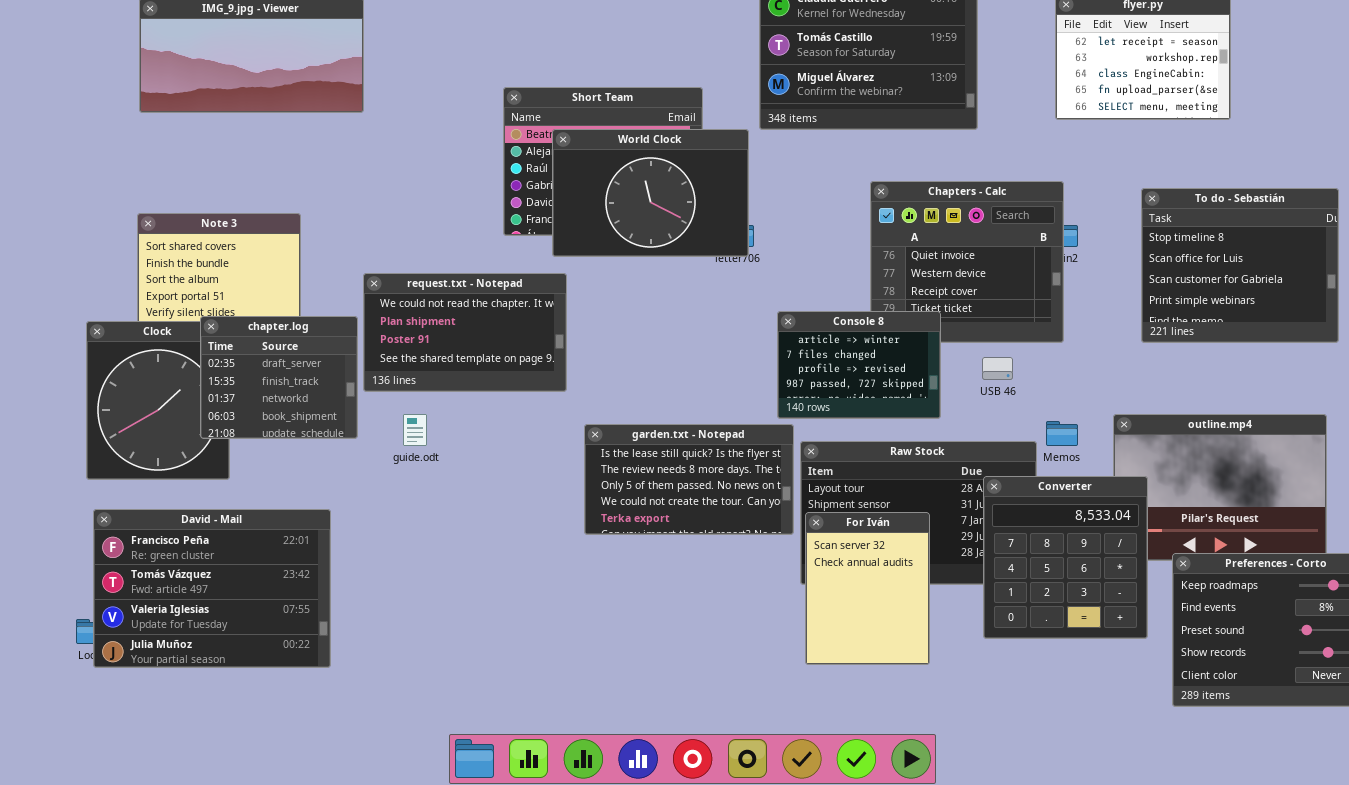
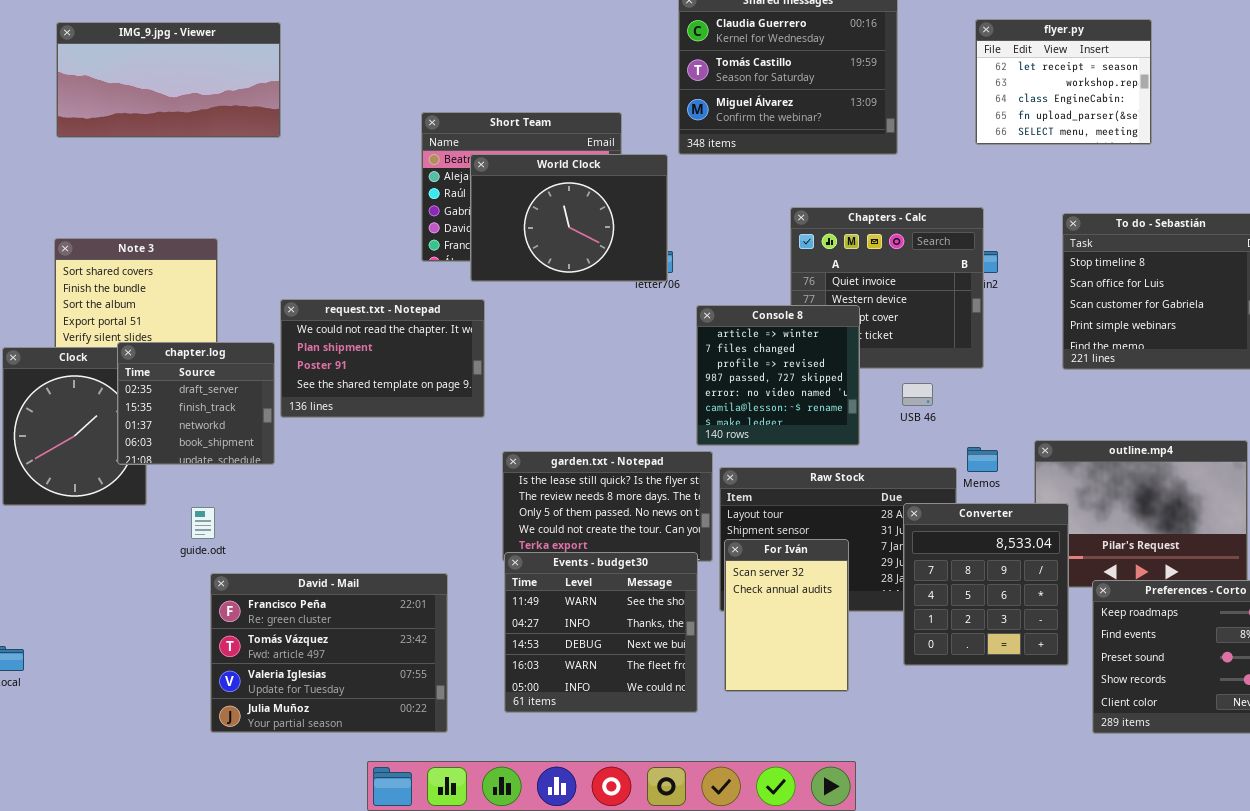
Console 8: [777,311,941,419] -> [696,305,860,446], resized
guide.odt: [403,414,427,446] -> [191,507,215,539], moved
David - Mail: [93,509,331,668] -> [210,573,448,733], moved
Events - budget30: none -> [504,552,698,713], opened

